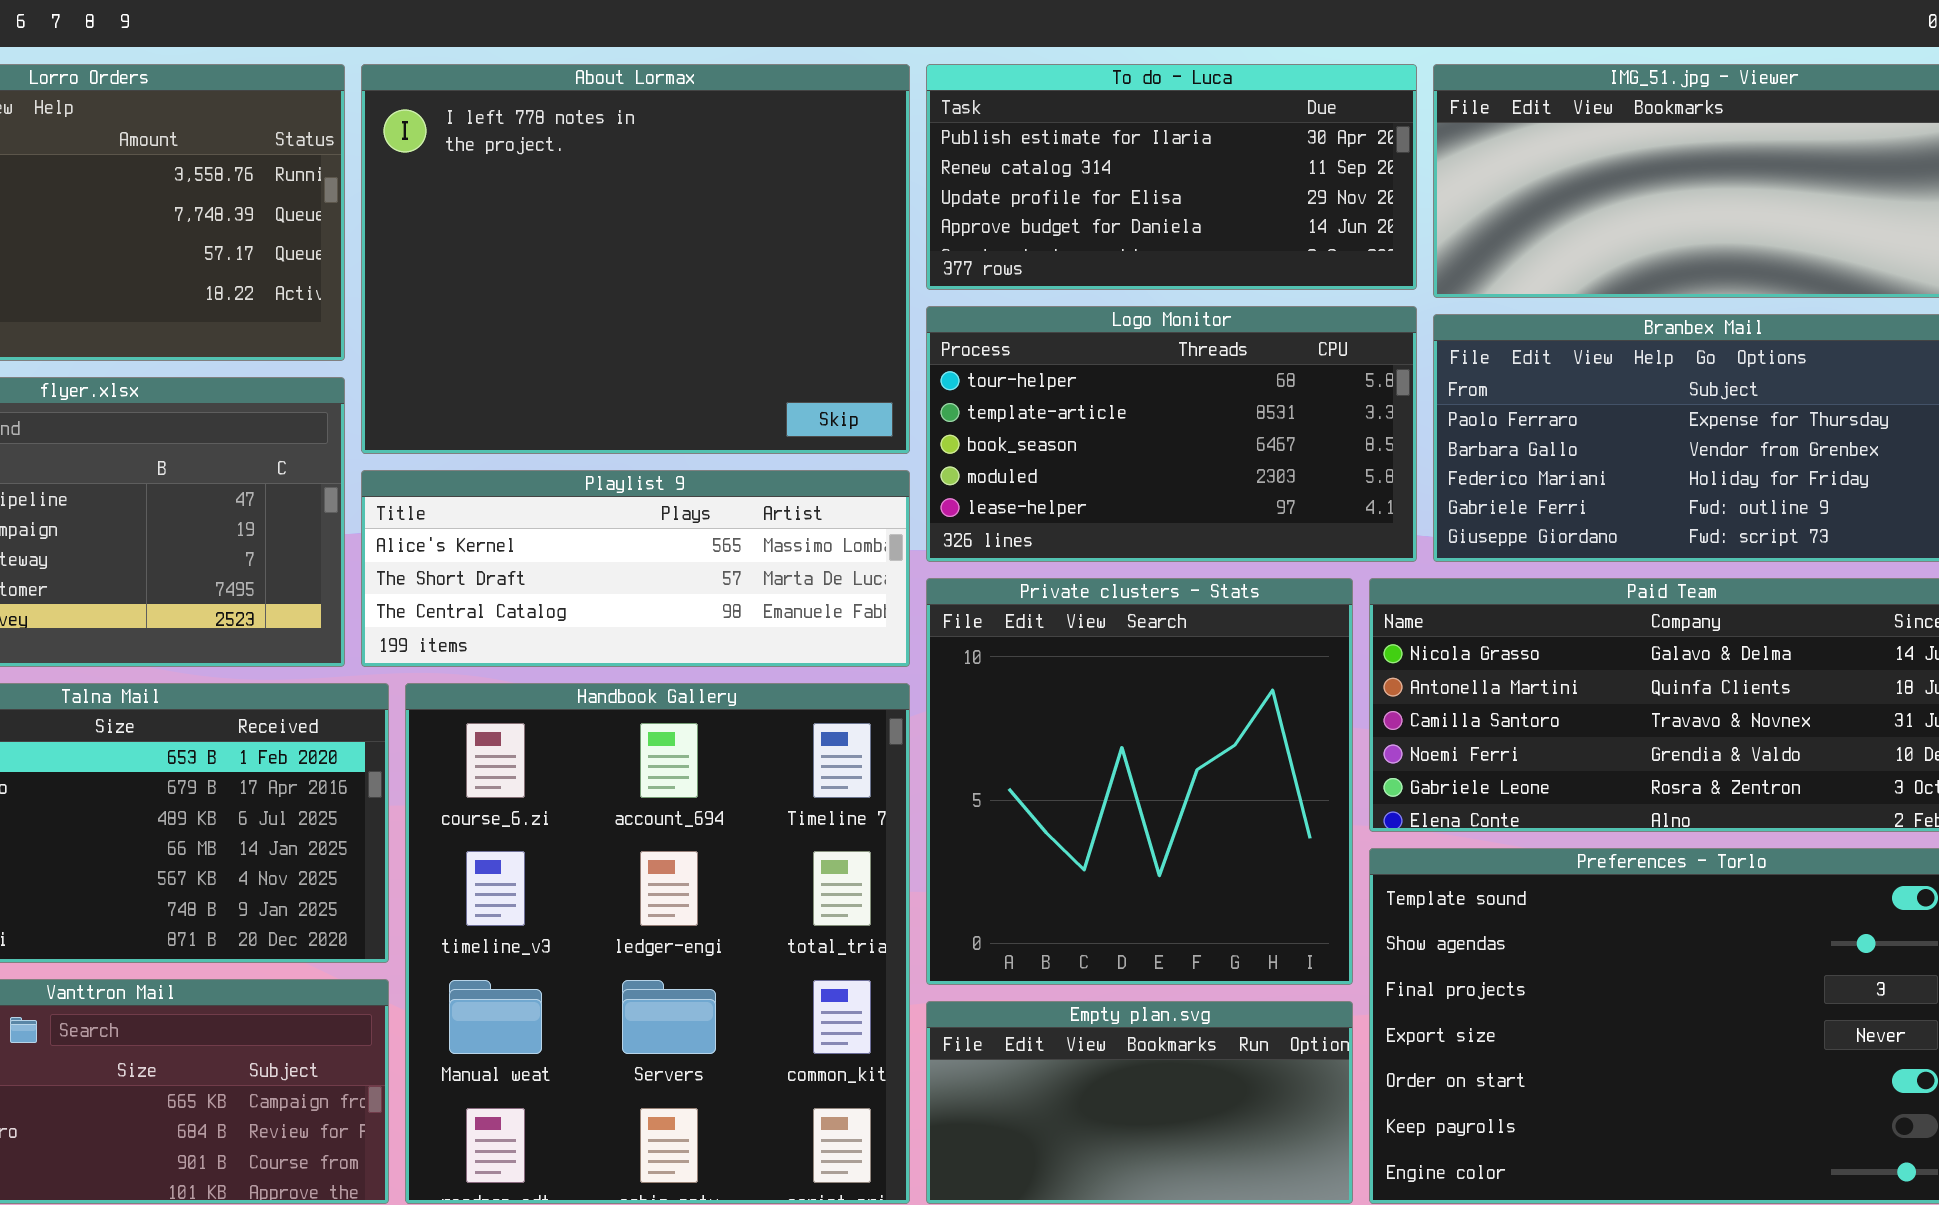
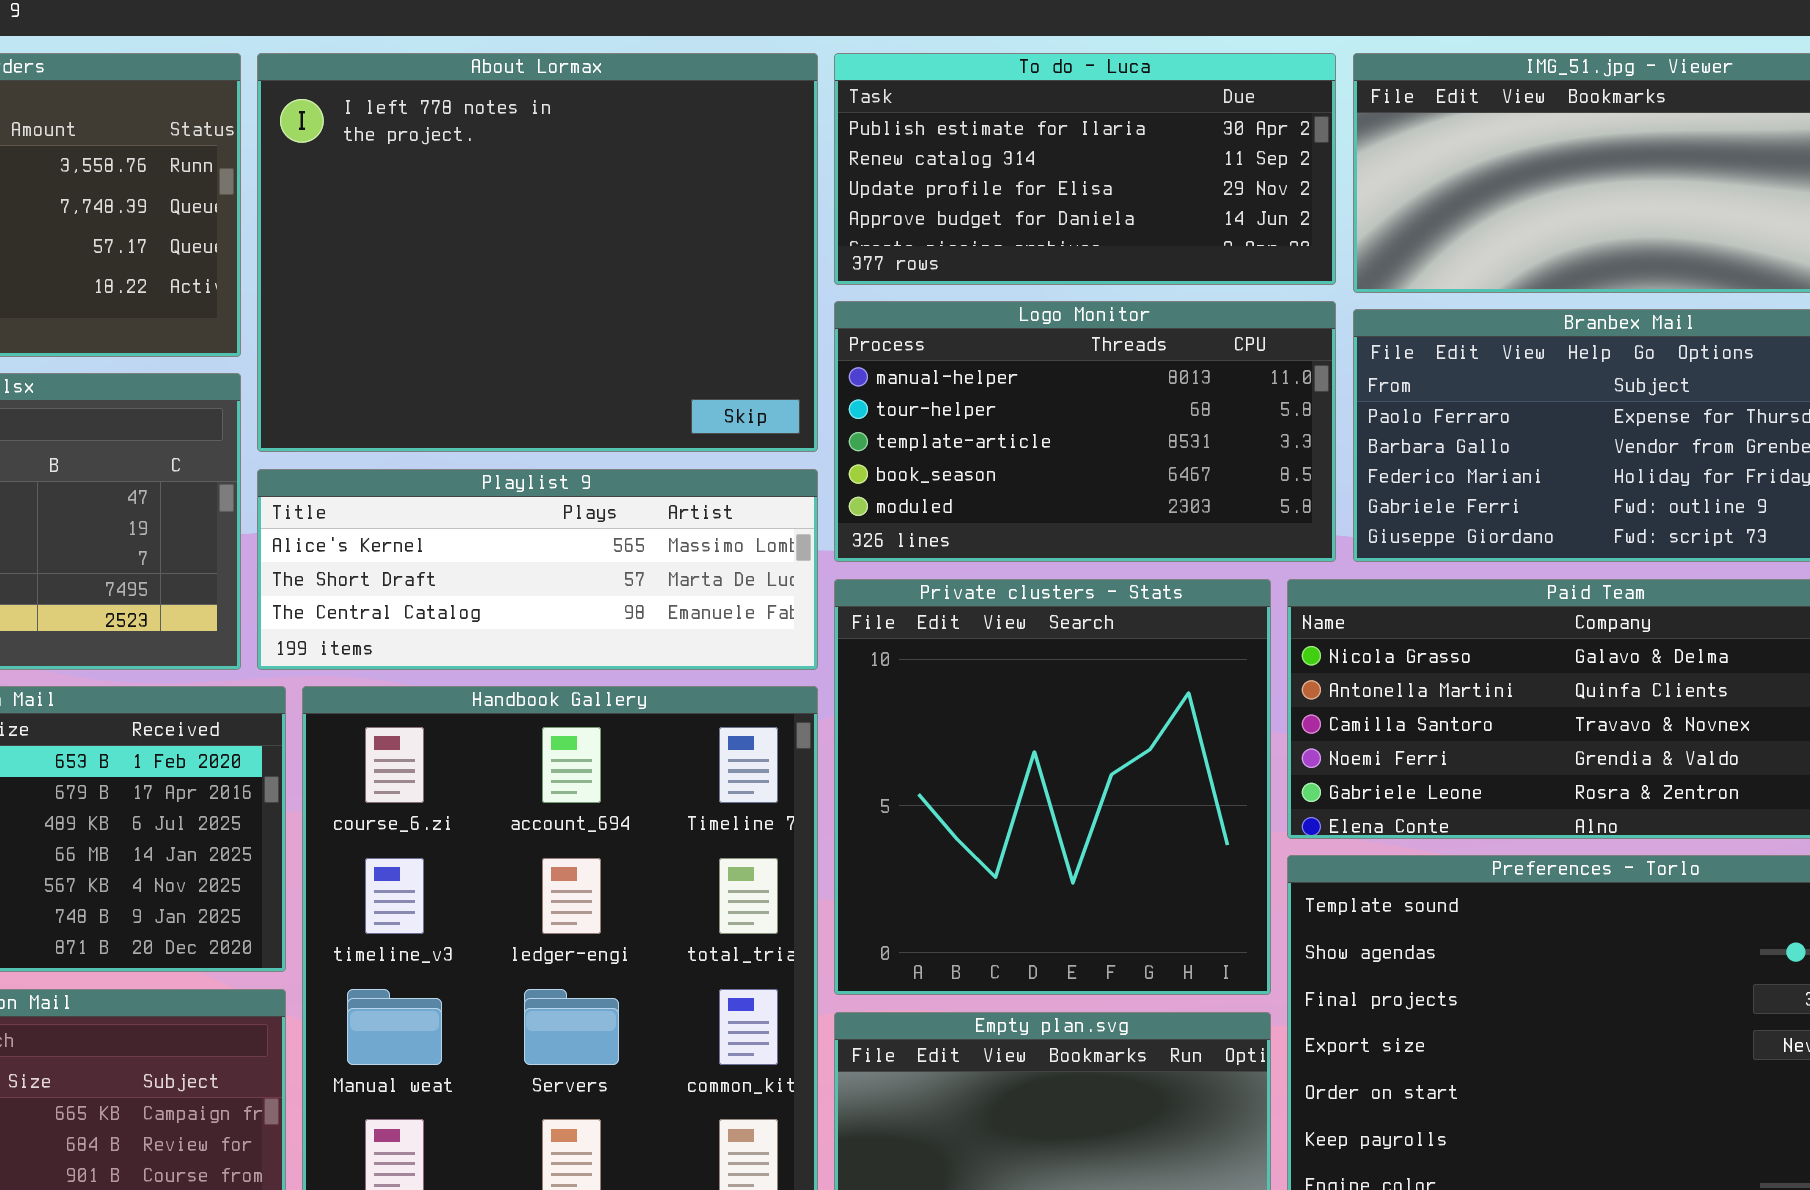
Logo Monitor: [926,306,1417,562] -> [834,301,1336,562], scrolled up 1 row

